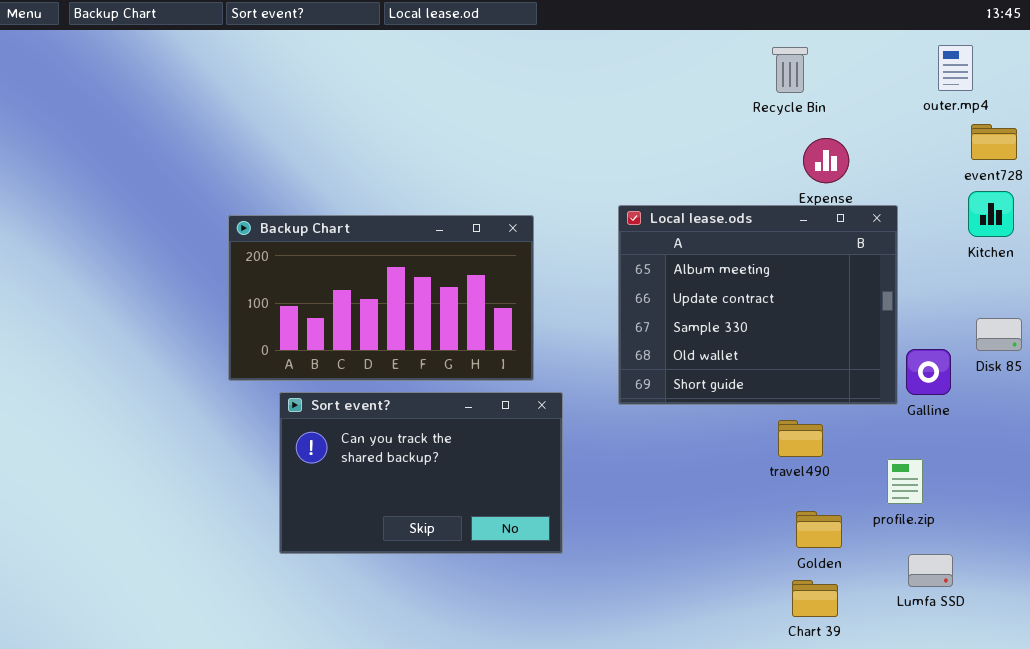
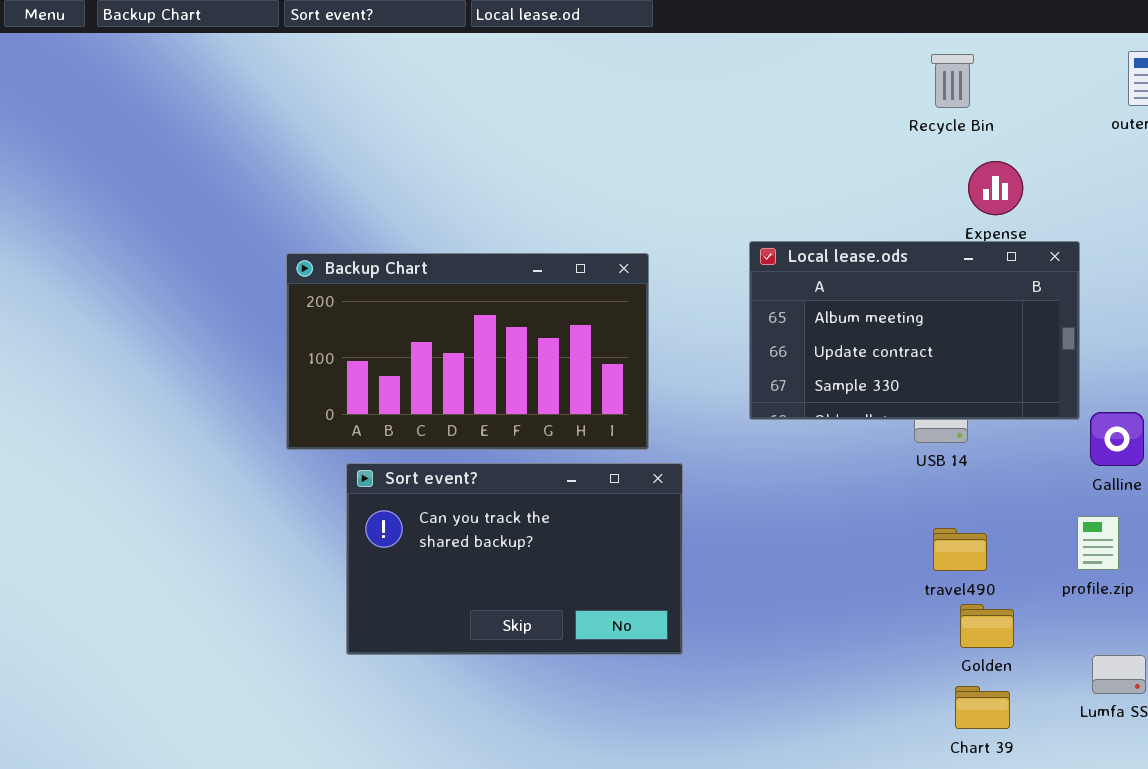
Local lease.ods: [618,205,898,405] -> [749,241,1080,420], resized
travel490: [778,420,823,457] -> [933,528,987,571], moved
profile.zip: [887,459,923,504] -> [1077,516,1119,570], moved

